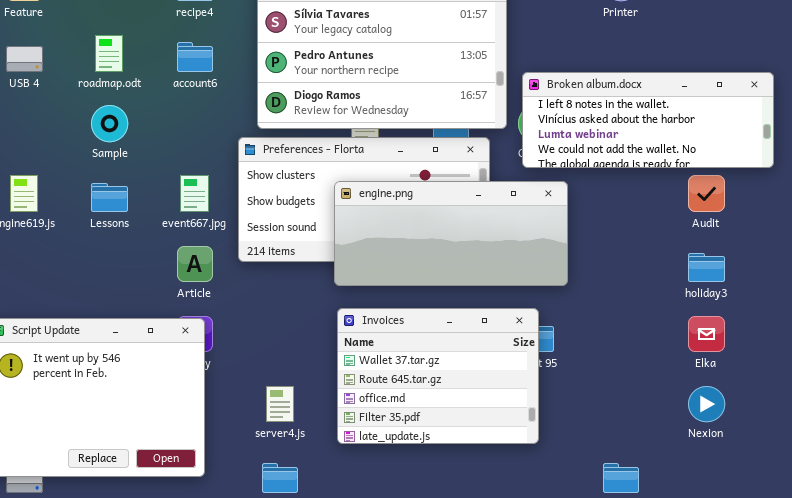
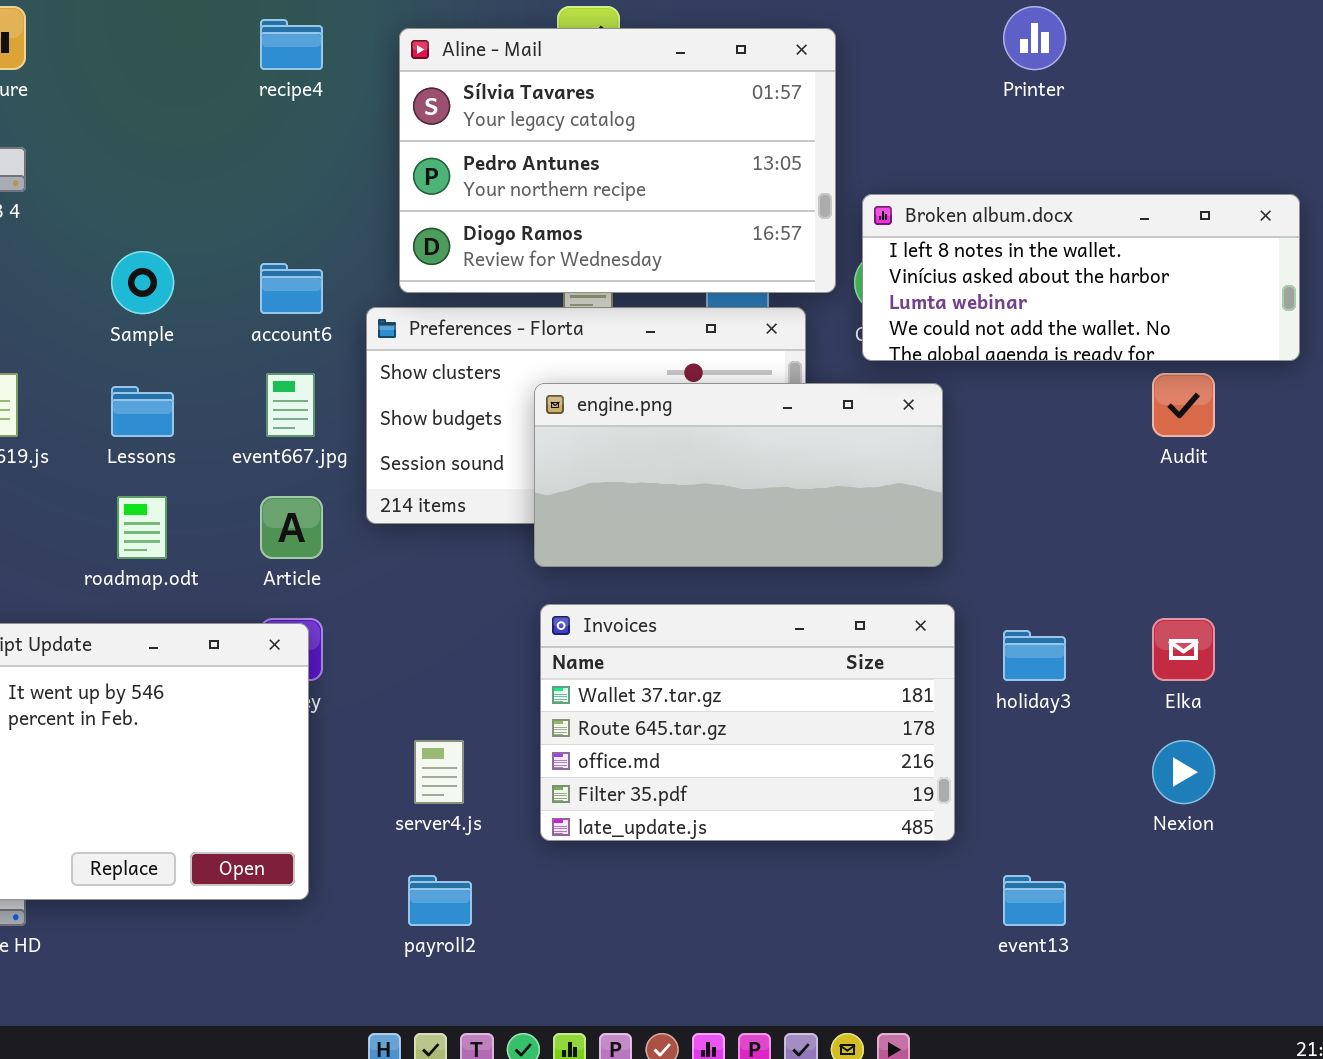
roadmap.odt: [95,35,123,72] -> [117,496,167,559], moved
account6: [177,42,213,72] -> [260,263,323,314], moved
holiday3: [688,253,725,282] -> [1003,630,1066,681], moved
Invoices: [337,308,539,444] -> [540,604,955,841], resized

